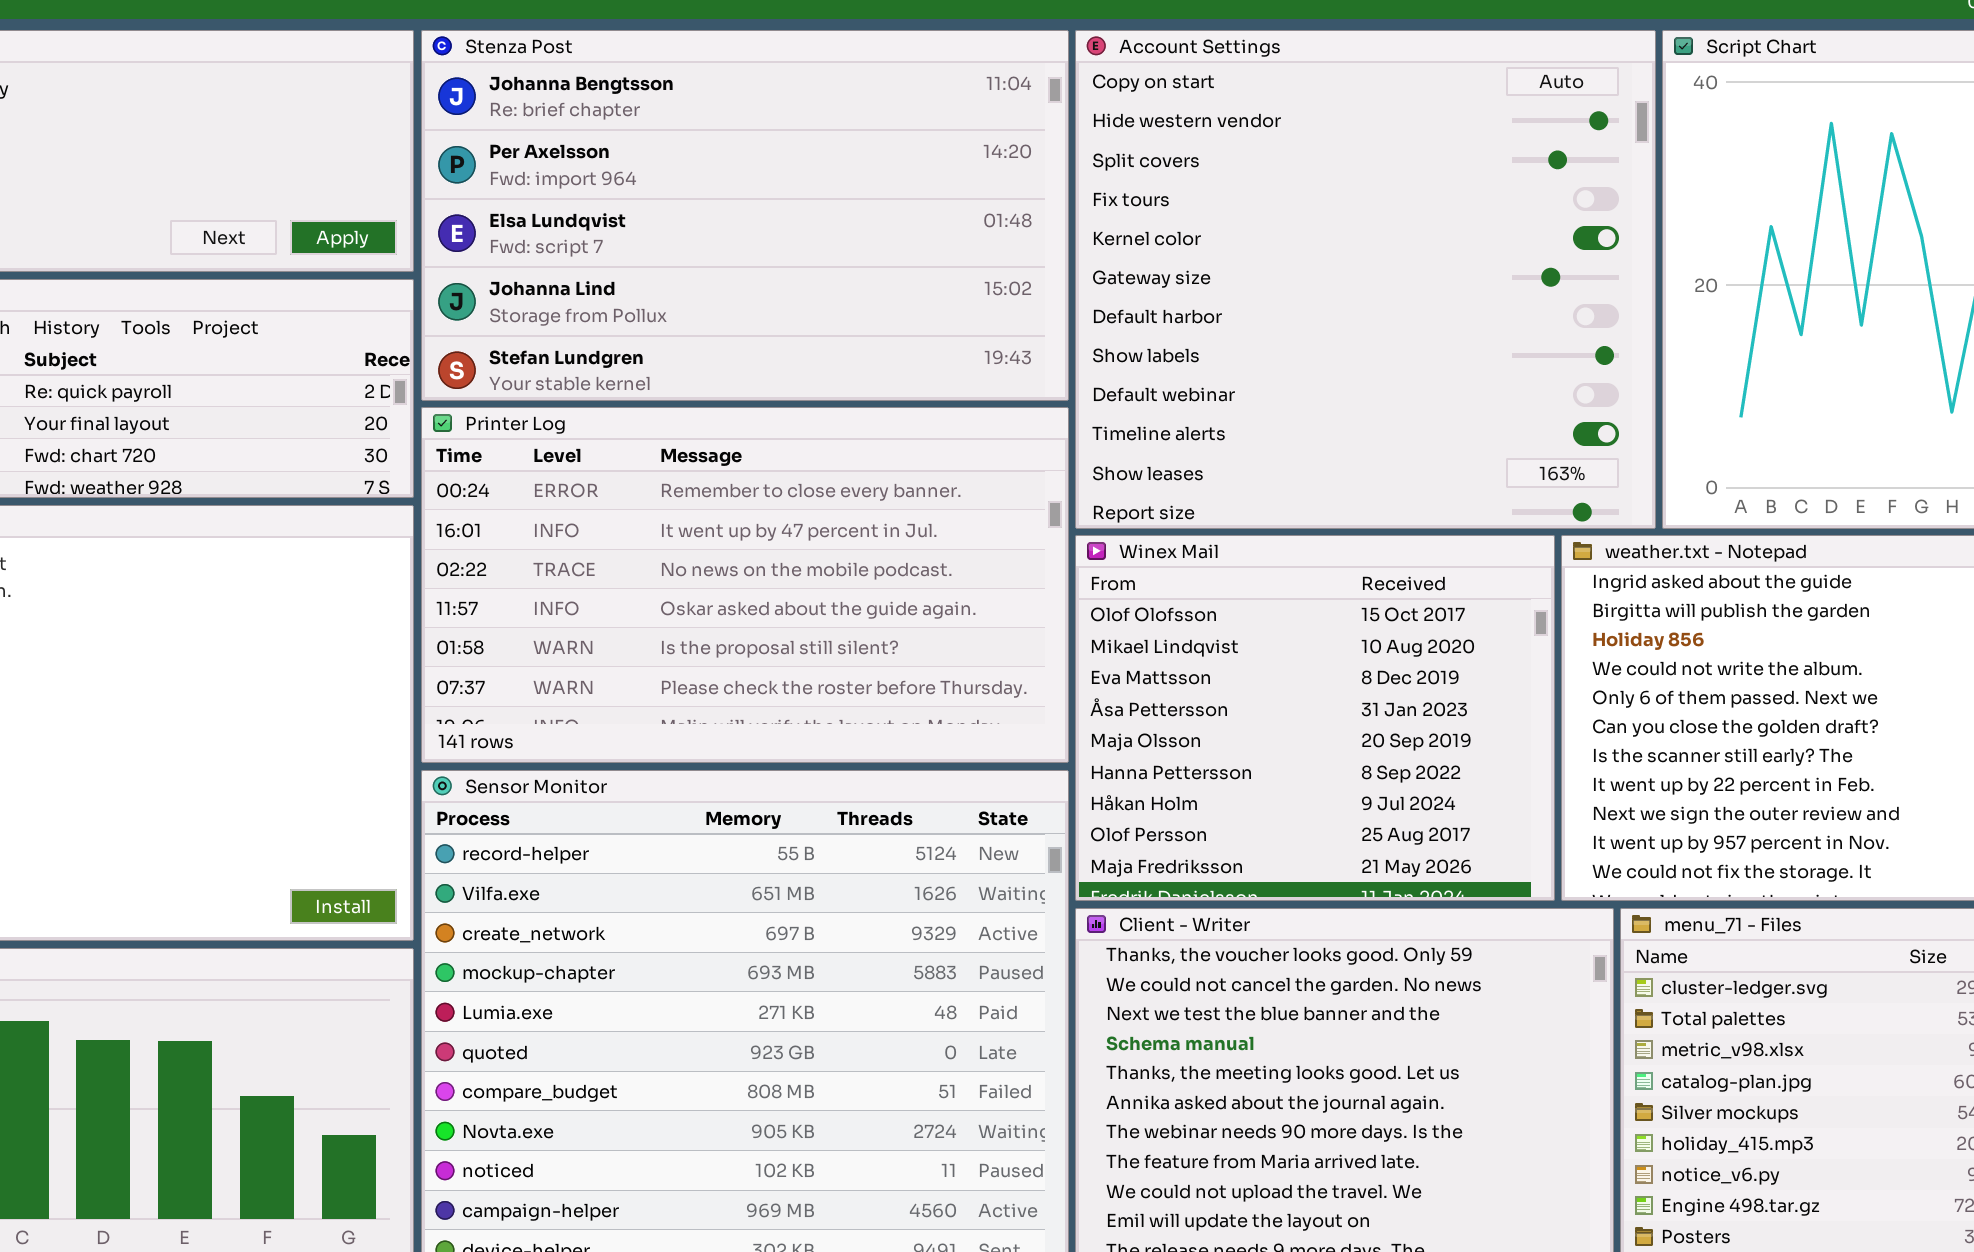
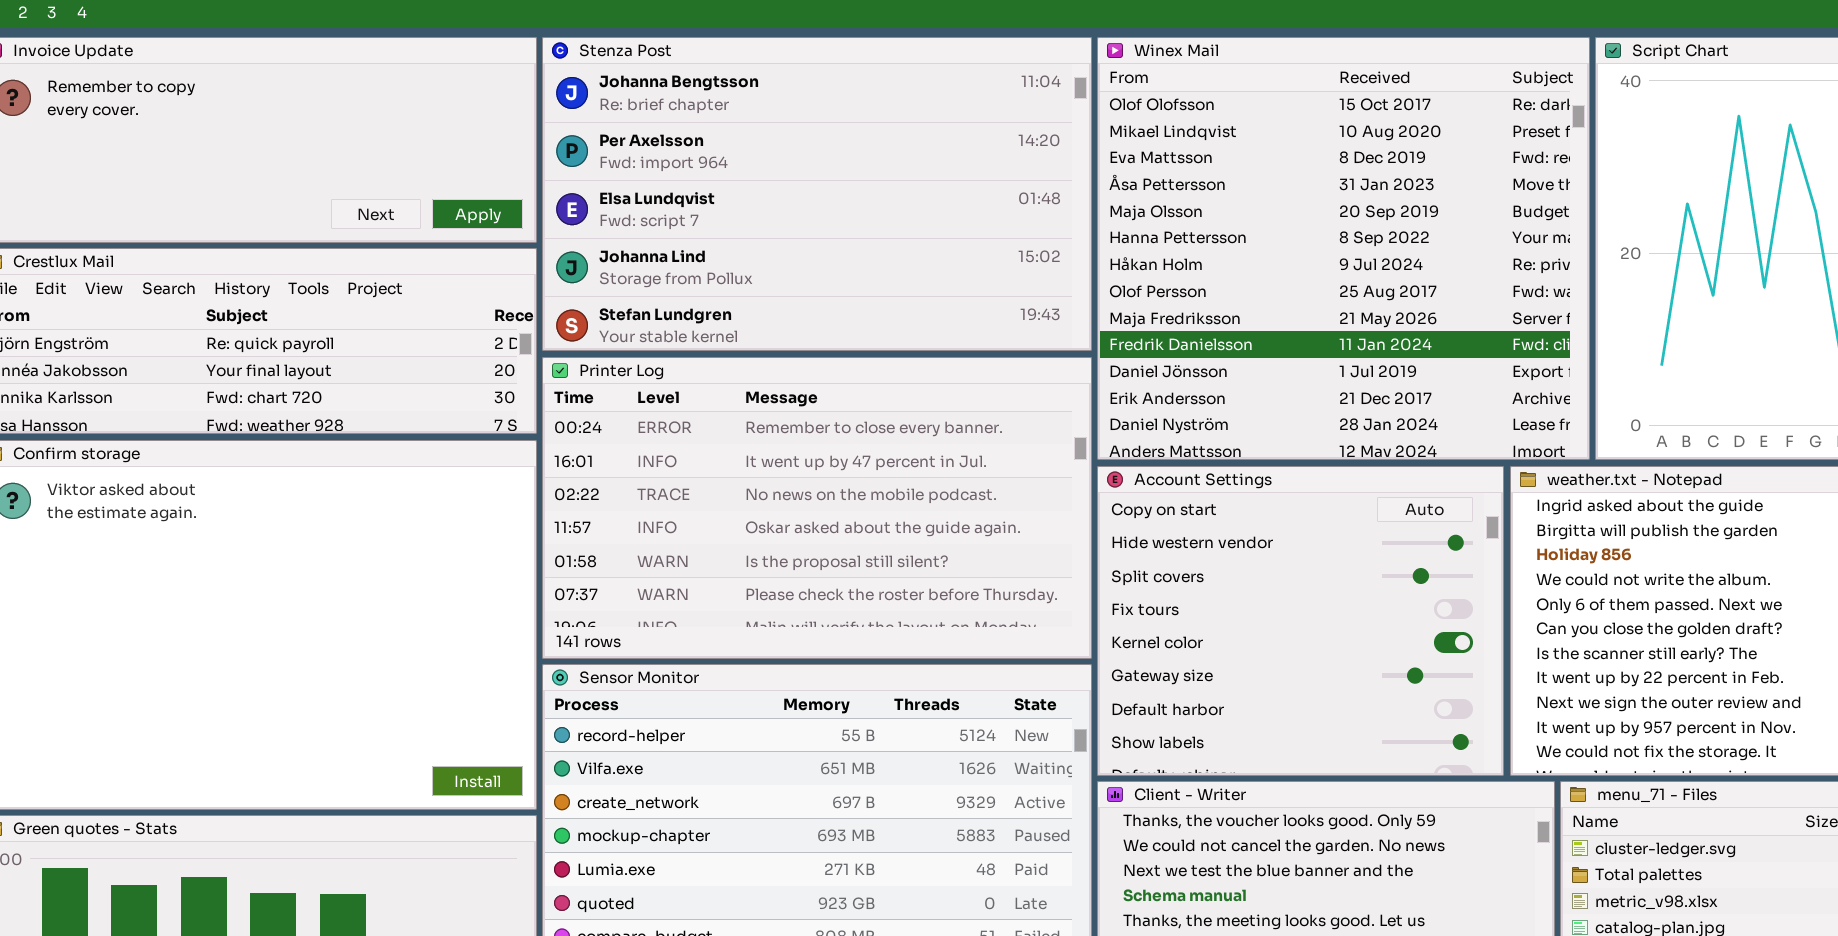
Account Settings: [1075,30,1656,529] -> [1097,466,1504,776], moved, resized
Winex Mail: [1075,535,1555,901] -> [1097,37,1590,460], moved, resized

